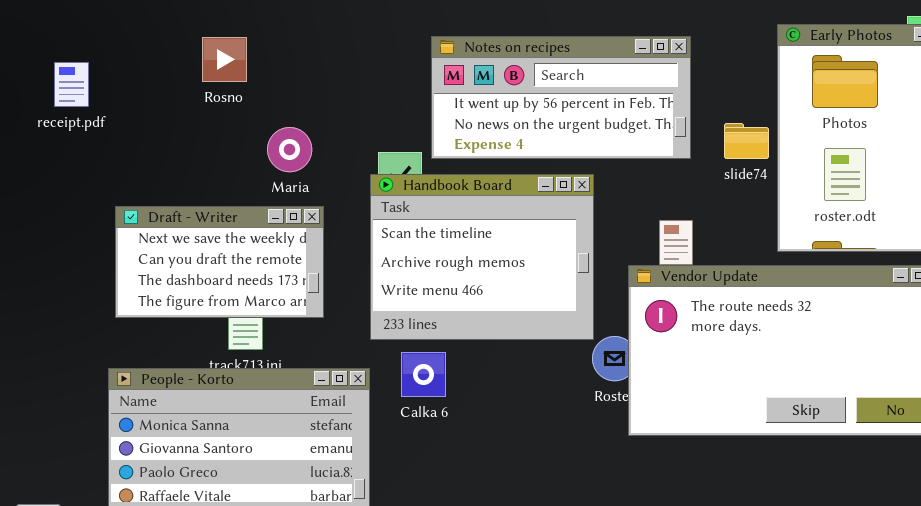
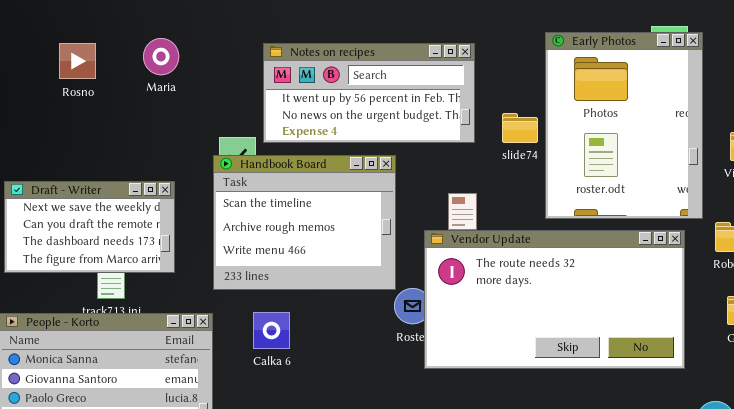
Rosno: [202,37,247,82] -> [59,43,96,79], moved
Maria: [267,127,312,172] -> [143,38,179,75], moved
Calka 6: [401,352,446,397] -> [253,312,290,349], moved

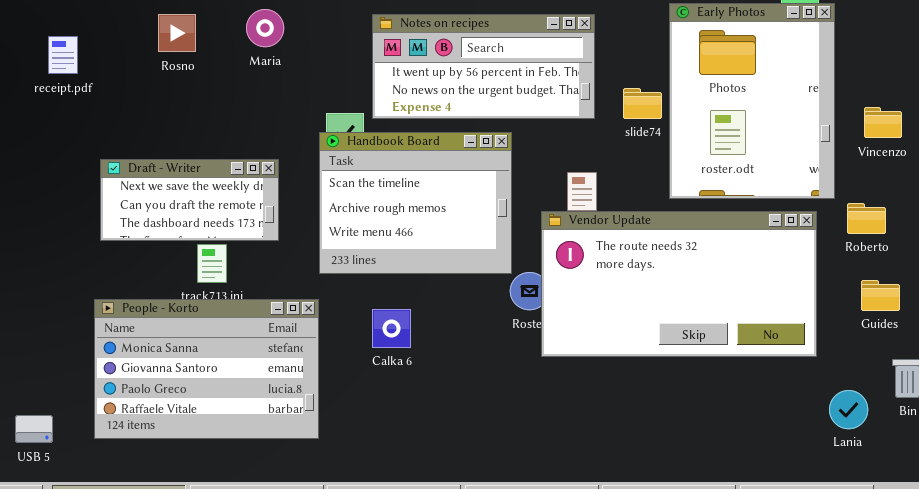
Draft - Writer: [4,181,175,273] -> [100,159,279,241], resized
Calka 6: [253,312,290,349] -> [372,309,411,348], moved

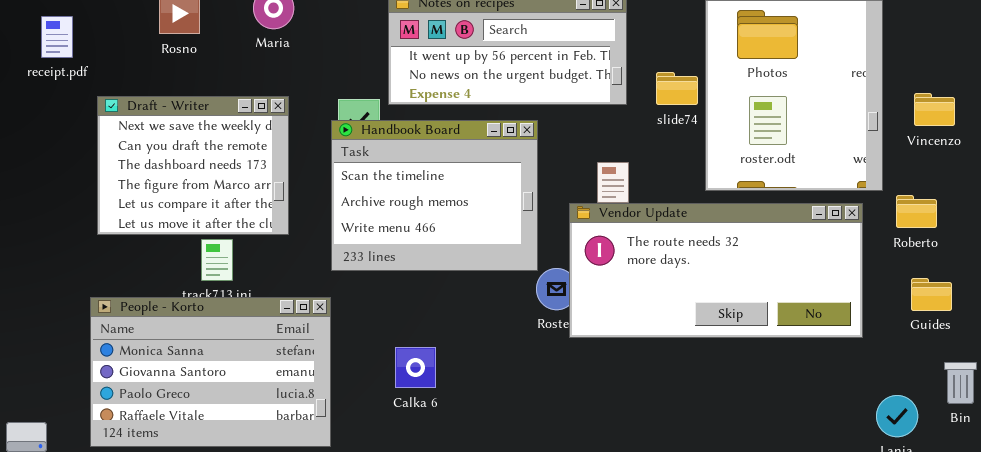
Draft - Writer: [100,159,279,241] -> [97,96,289,235], resized
Vendor Update: [541,211,817,357] -> [569,203,863,338], resized
Calka 6: [372,309,411,348] -> [395,347,436,388], moved

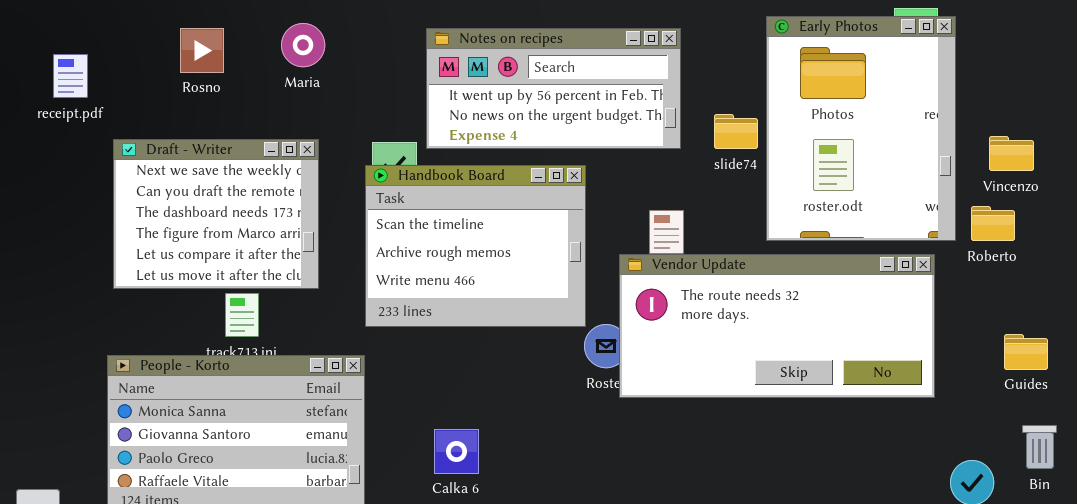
Roberto: [896,195,937,228] -> [971,206,1015,241], moved
Guides: [911,278,952,311] -> [1004,334,1048,370], moved
Calka 6: [395,347,436,388] -> [434,429,479,474], moved

